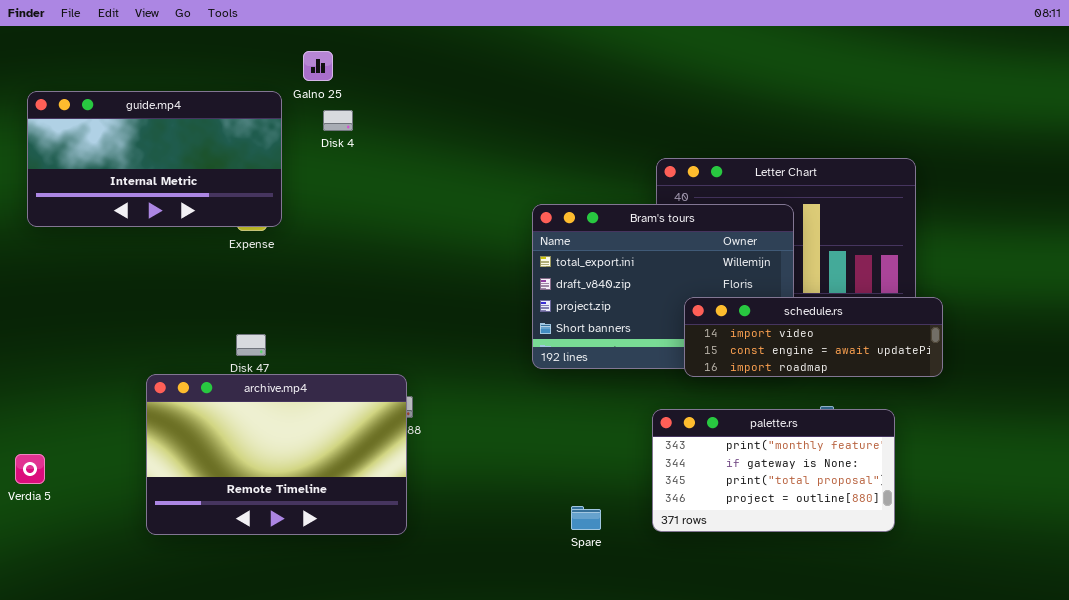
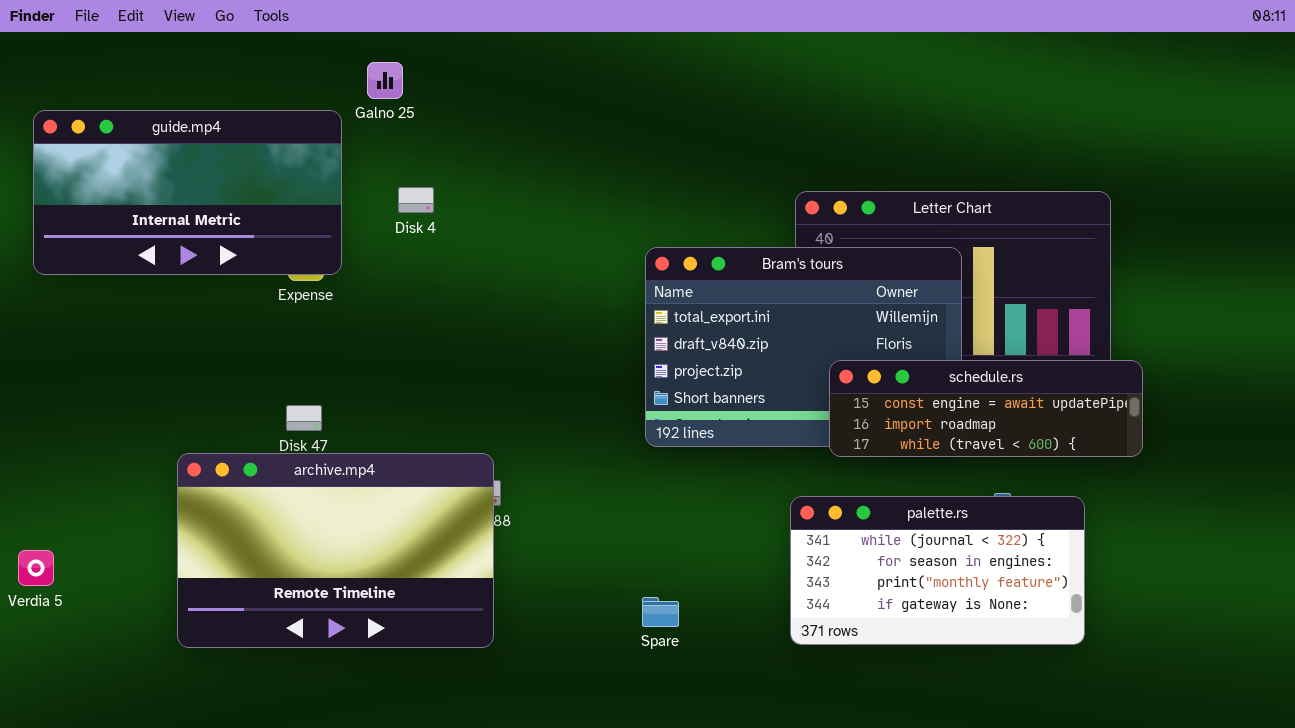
Disk 4: [323,110,353,131] -> [398,187,434,213], moved
schedule.rs: [684,297,943,377] -> [829,360,1143,457], scrolled down 1 row
palette.rs: [652,409,895,532] -> [790,496,1085,645], scrolled up 2 rows
Spare: [571,506,601,530] -> [642,597,679,627], moved

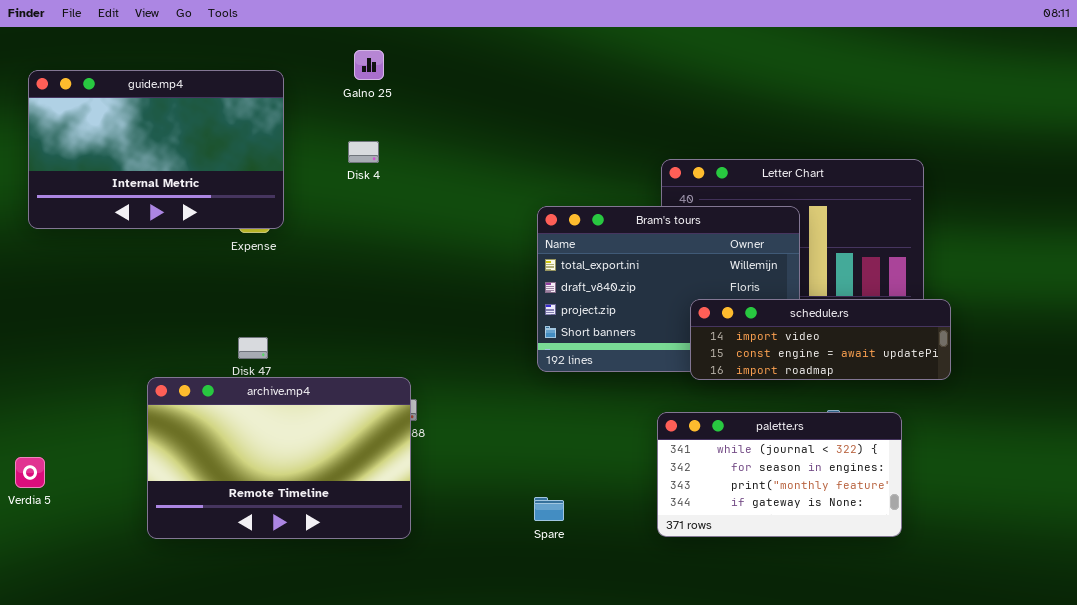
Galno 25: [367,62,403,99] -> [354,50,384,80], moved
guide.mp4: [33,110,342,275] -> [28,70,284,229], resized
Disk 4: [398,187,434,213] -> [348,141,379,163], moved
schedule.rs: [829,360,1143,457] -> [690,299,951,380], scrolled up 1 row

